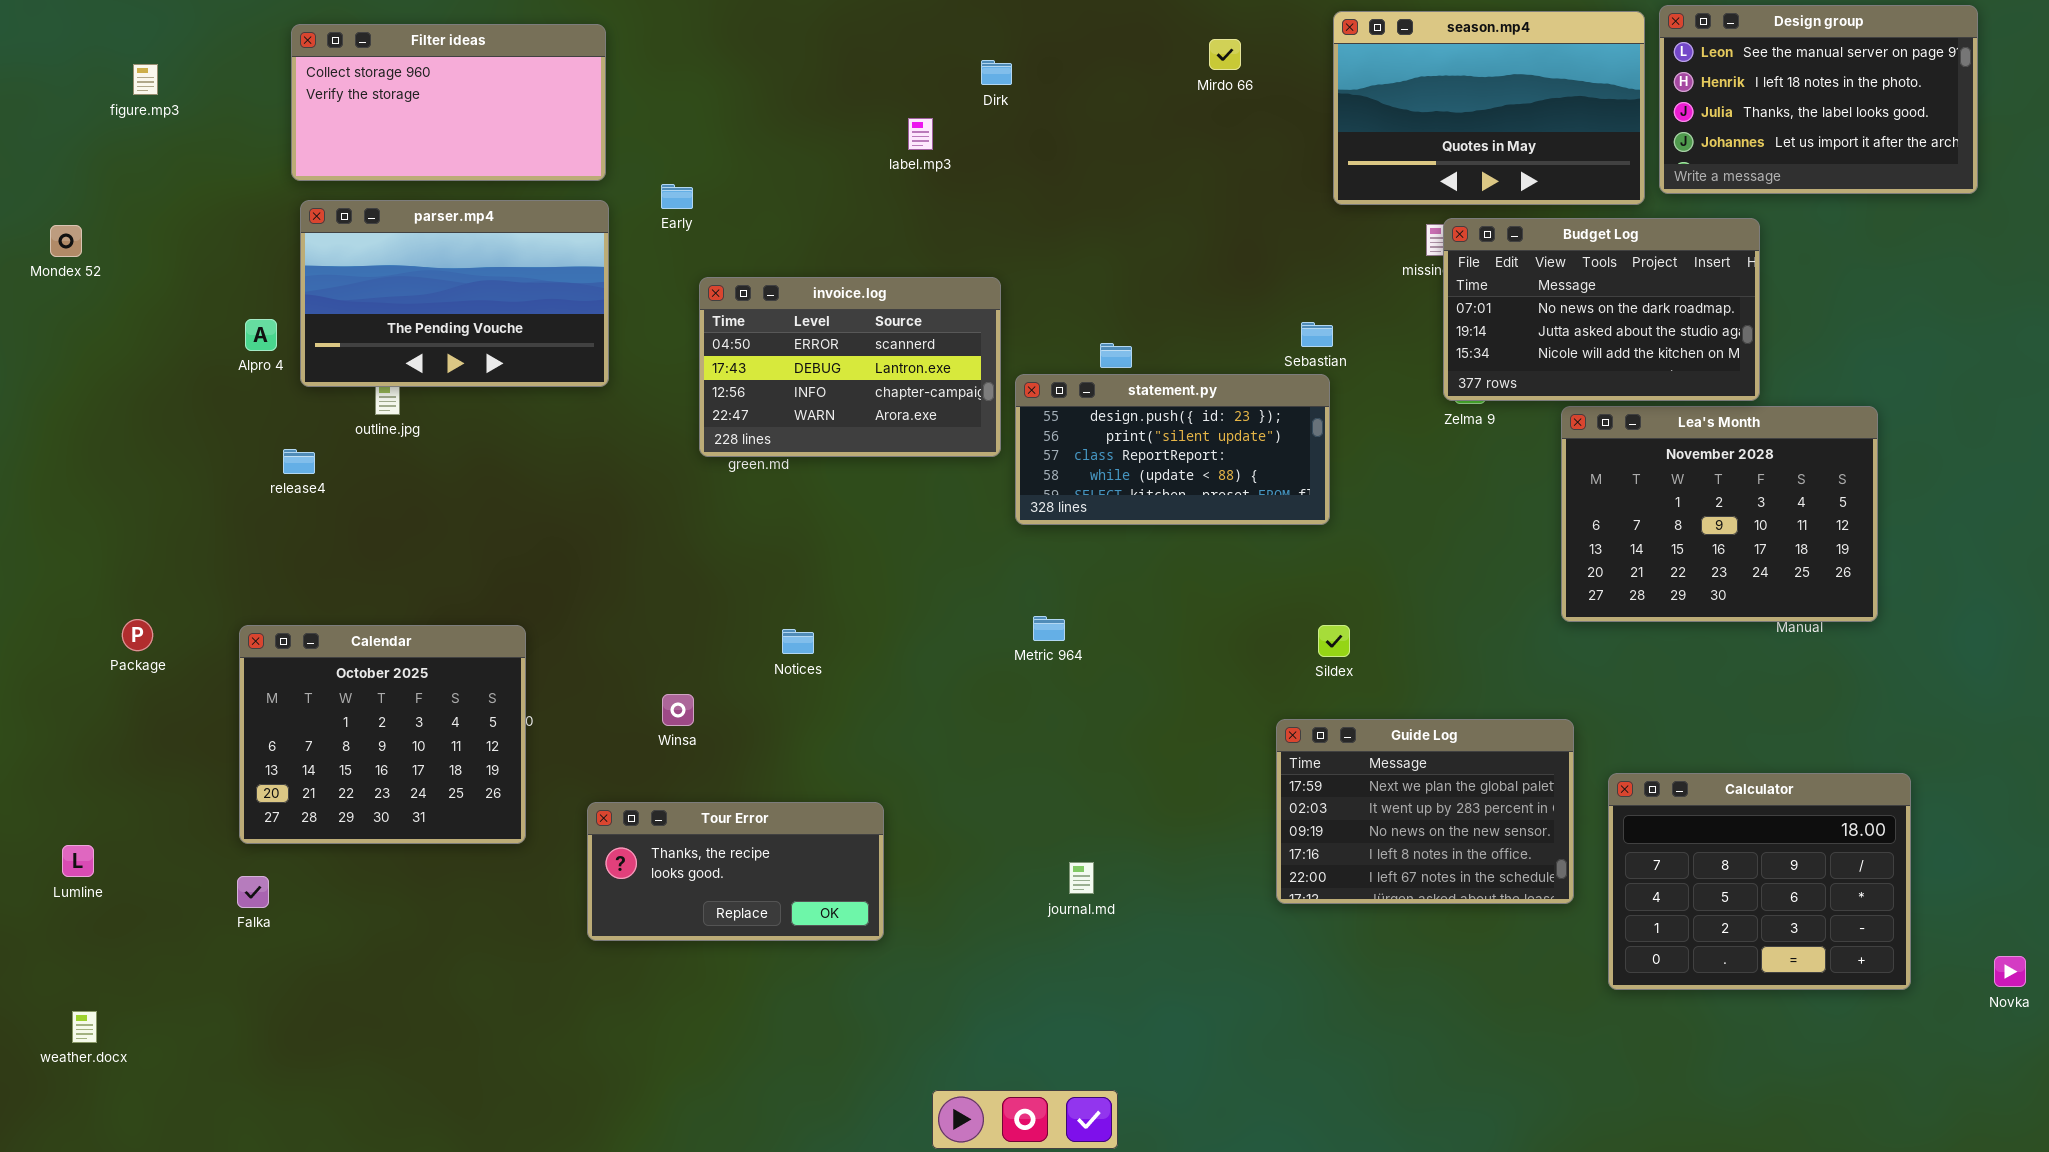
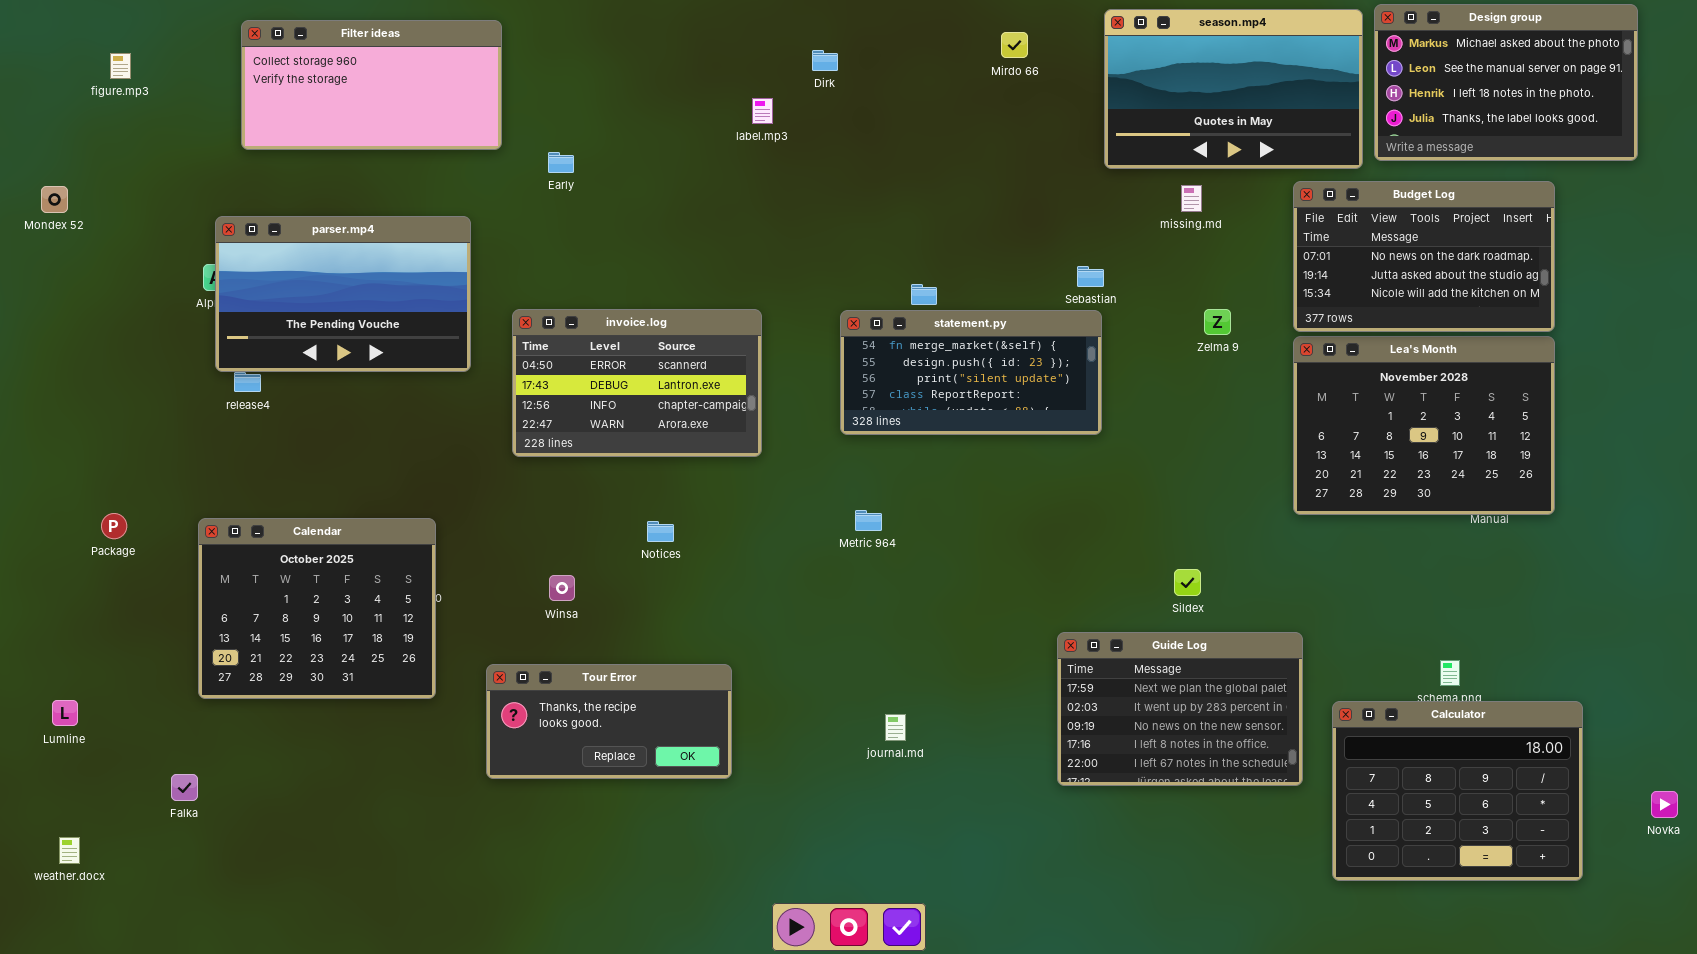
Design group: [1659,5,1978,194] -> [1374,4,1638,161], scrolled up 1 row
parser.mp4: [300,200,609,387] -> [215,216,471,372], moved
Budget Log: [1443,218,1760,401] -> [1293,181,1555,332], moved
invoice.log: [699,277,1001,457] -> [512,309,762,457], moved
statement.py: [1015,374,1330,525] -> [840,310,1102,435], scrolled up 1 row
Sildex: [1318,625,1350,657] -> [1174,569,1201,596], moved
Guide Log: [1276,719,1574,904] -> [1057,632,1303,786], moved
Calculator: [1608,773,1911,990] -> [1332,701,1583,881], moved
Falka: [237,876,269,908] -> [171,774,198,801], moved

